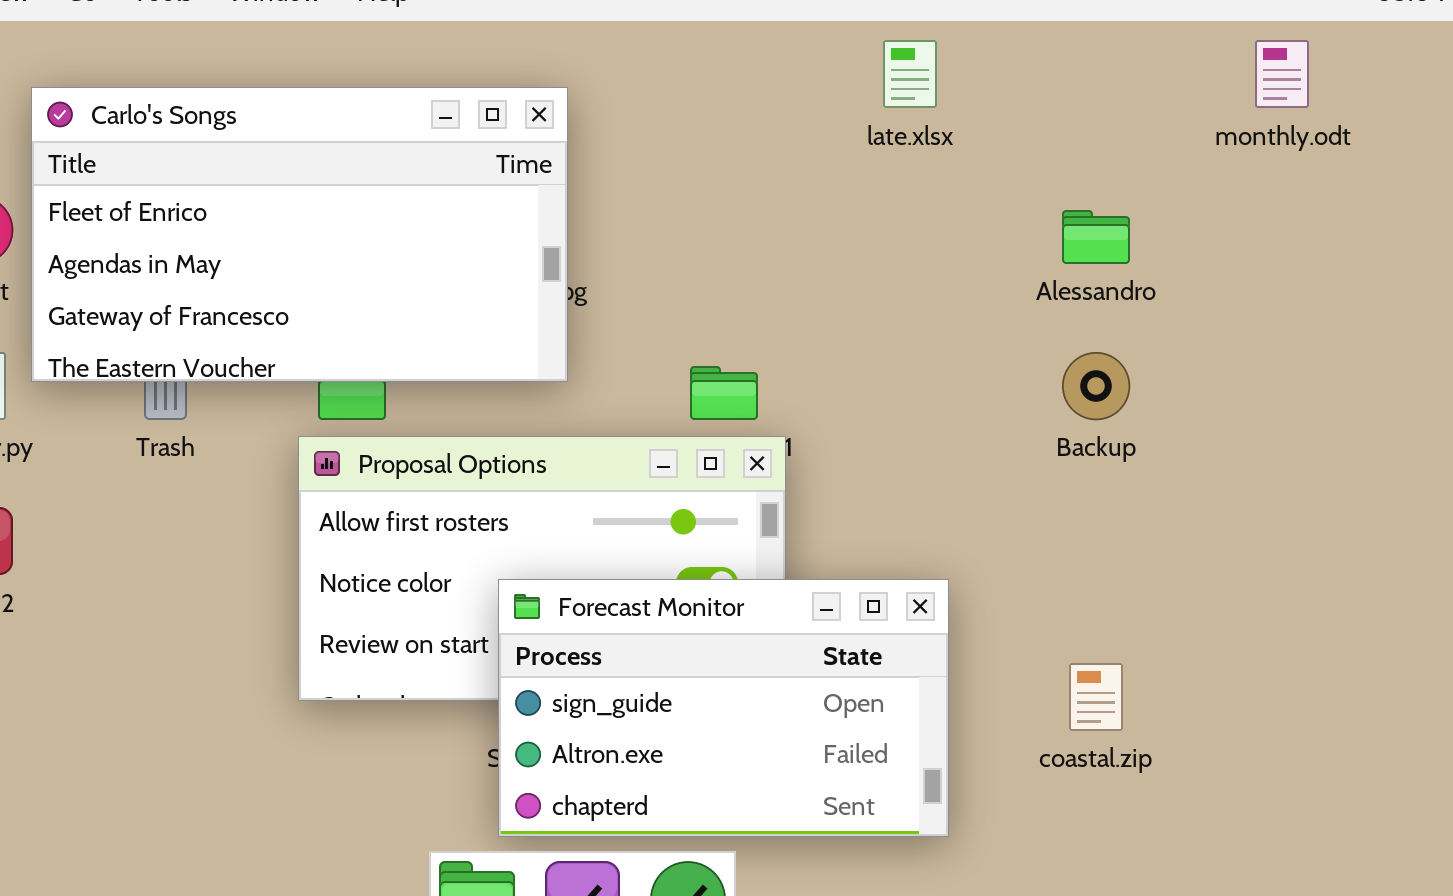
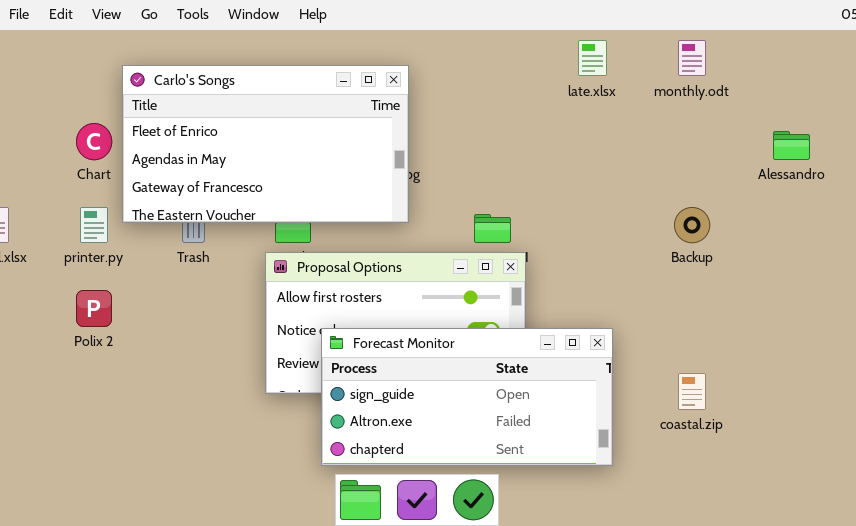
monthly.odt: [1255,40,1309,108] -> [678,40,706,76], moved
Alessandro: [1062,210,1130,264] -> [773,131,810,160], moved
Forecast Monitor: [498,579,949,837] -> [321,328,613,466], resized

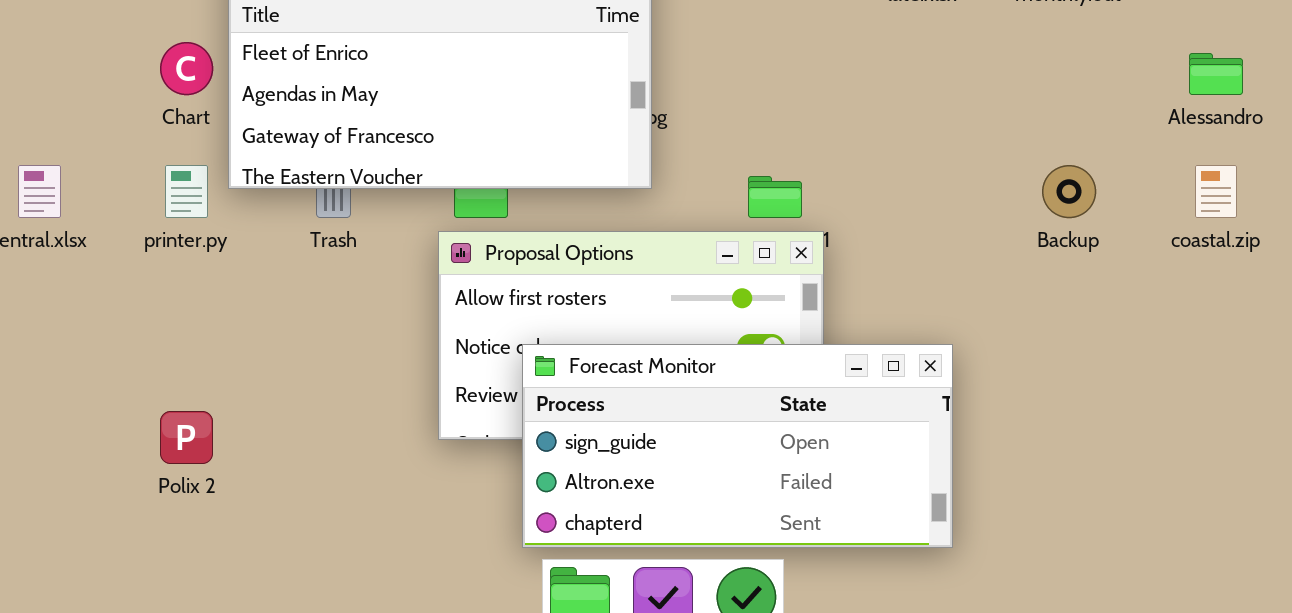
Polix 2: [76,290,112,327] -> [160,411,213,464], moved
coastal.zip: [678,373,706,410] -> [1195,165,1237,218], moved

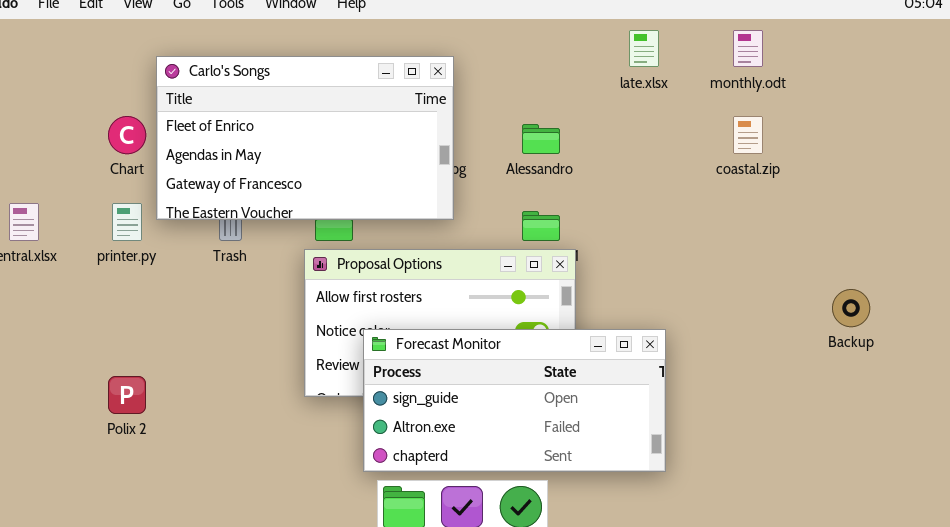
Alessandro: [1189,53,1243,95] -> [522,124,560,154], moved
Backup: [1042,165,1096,218] -> [832,289,870,327], moved
coastal.zip: [1195,165,1237,218] -> [733,116,763,154], moved

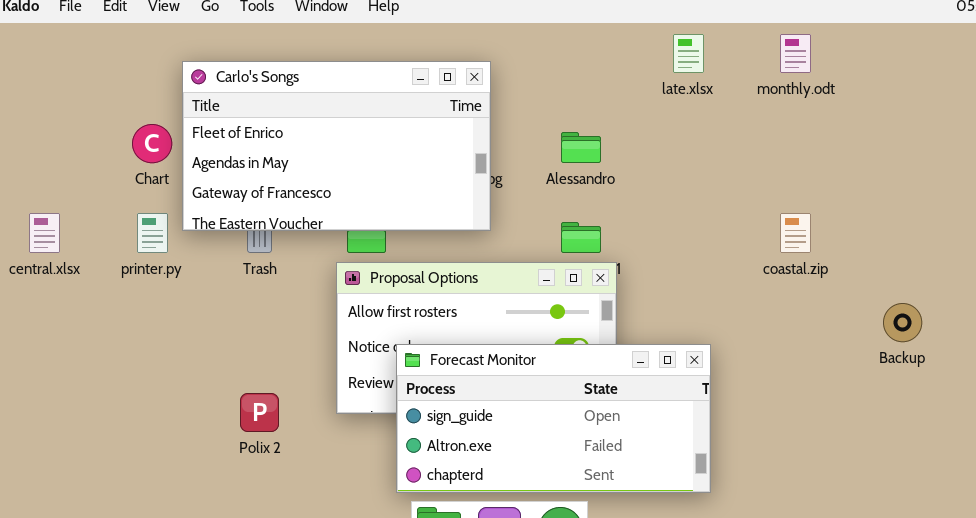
coastal.zip: [733,116,763,154] -> [780,213,811,253], moved
Polix 2: [108,376,146,414] -> [240,393,279,432], moved

